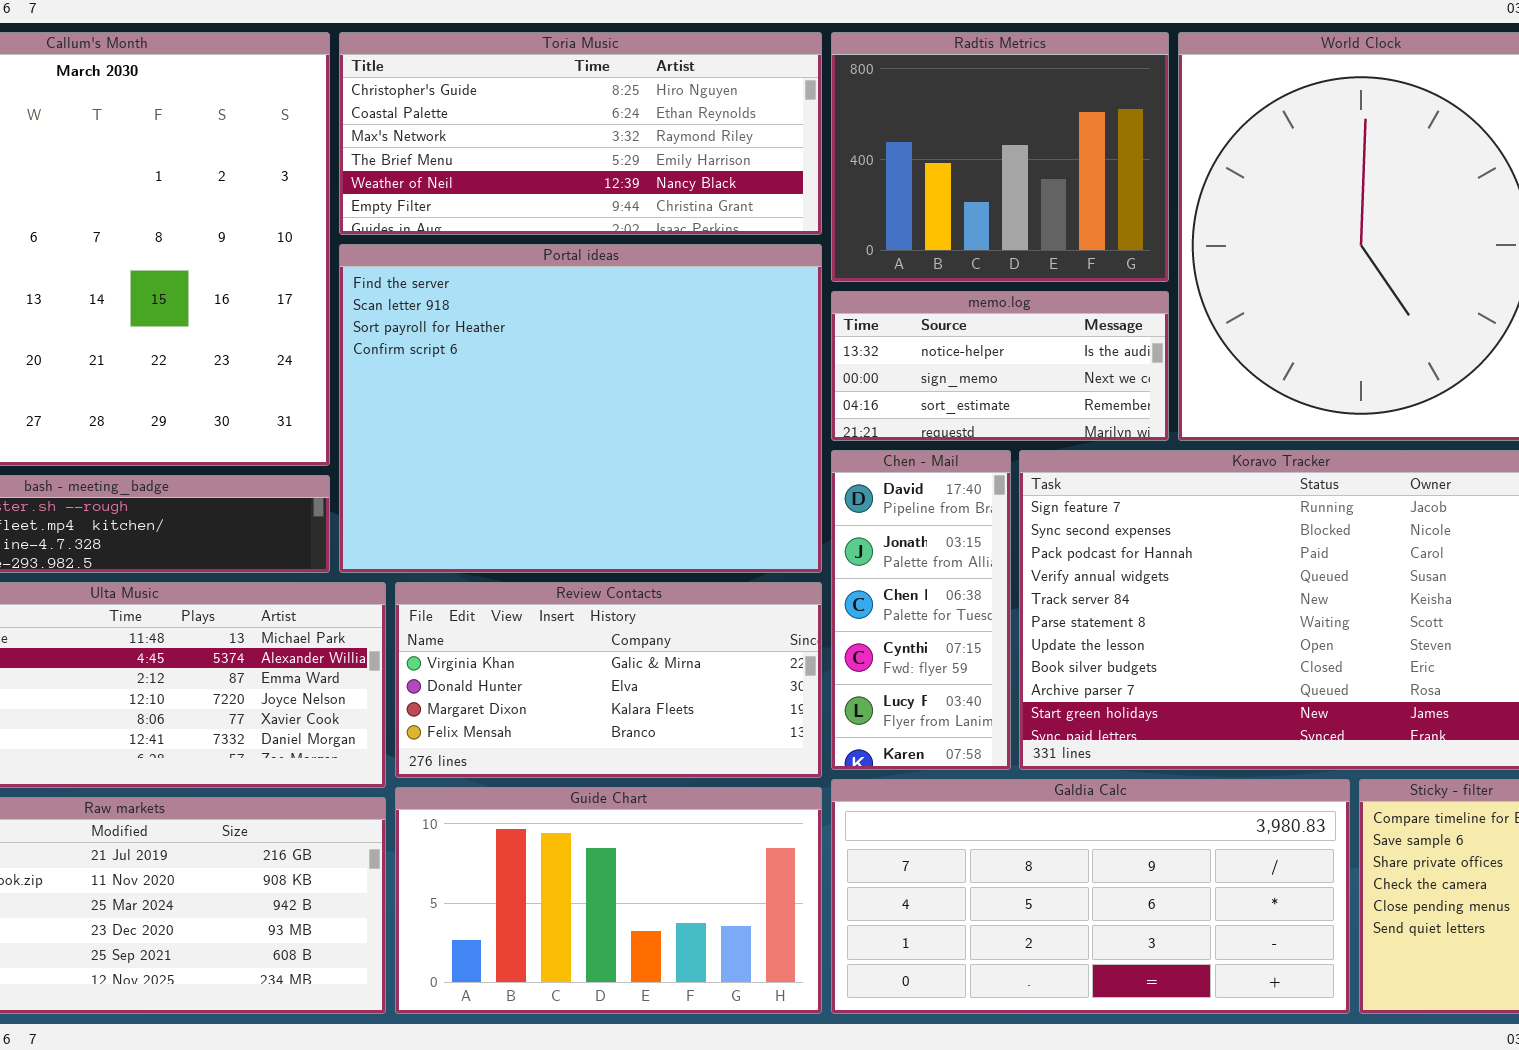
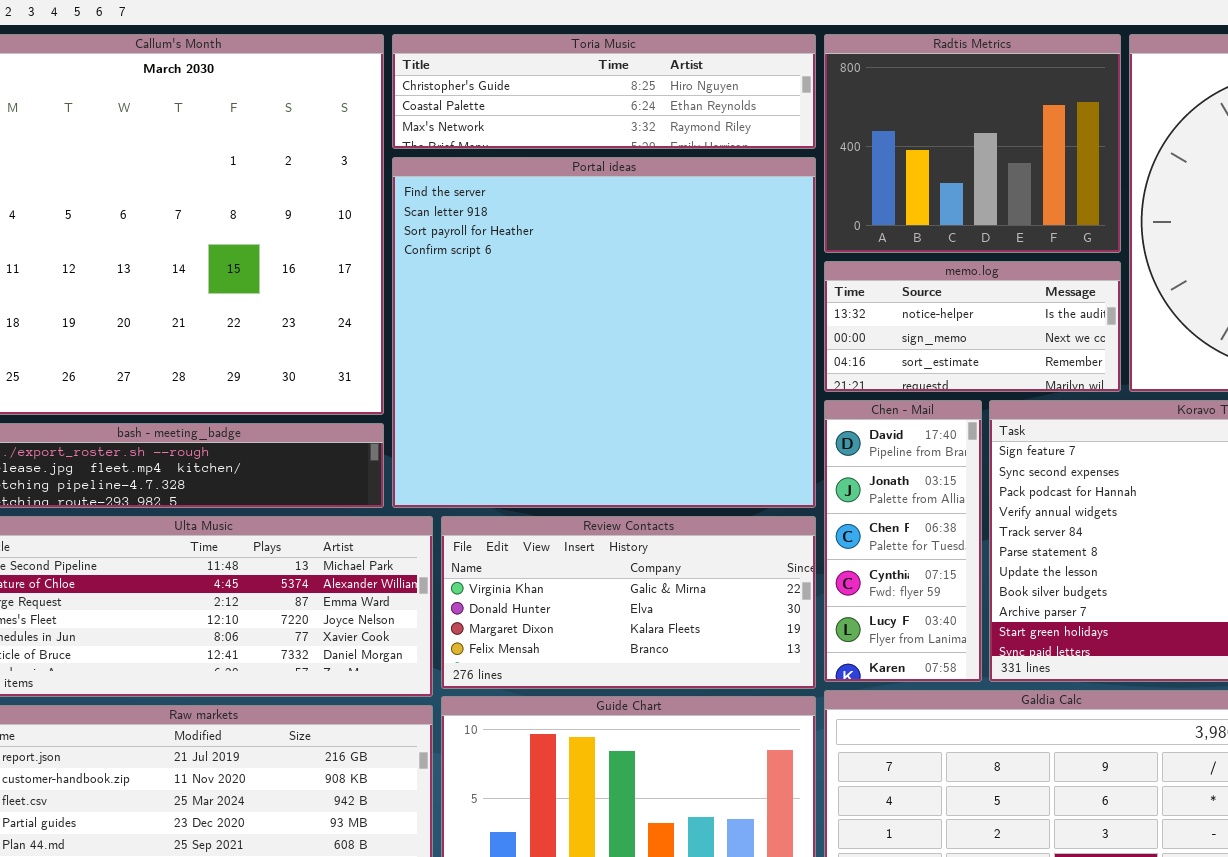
Toria Music: [339,32,822,235] -> [392,34,816,149], resized
Portal ideas: [339,244,822,573] -> [392,157,816,508], resized

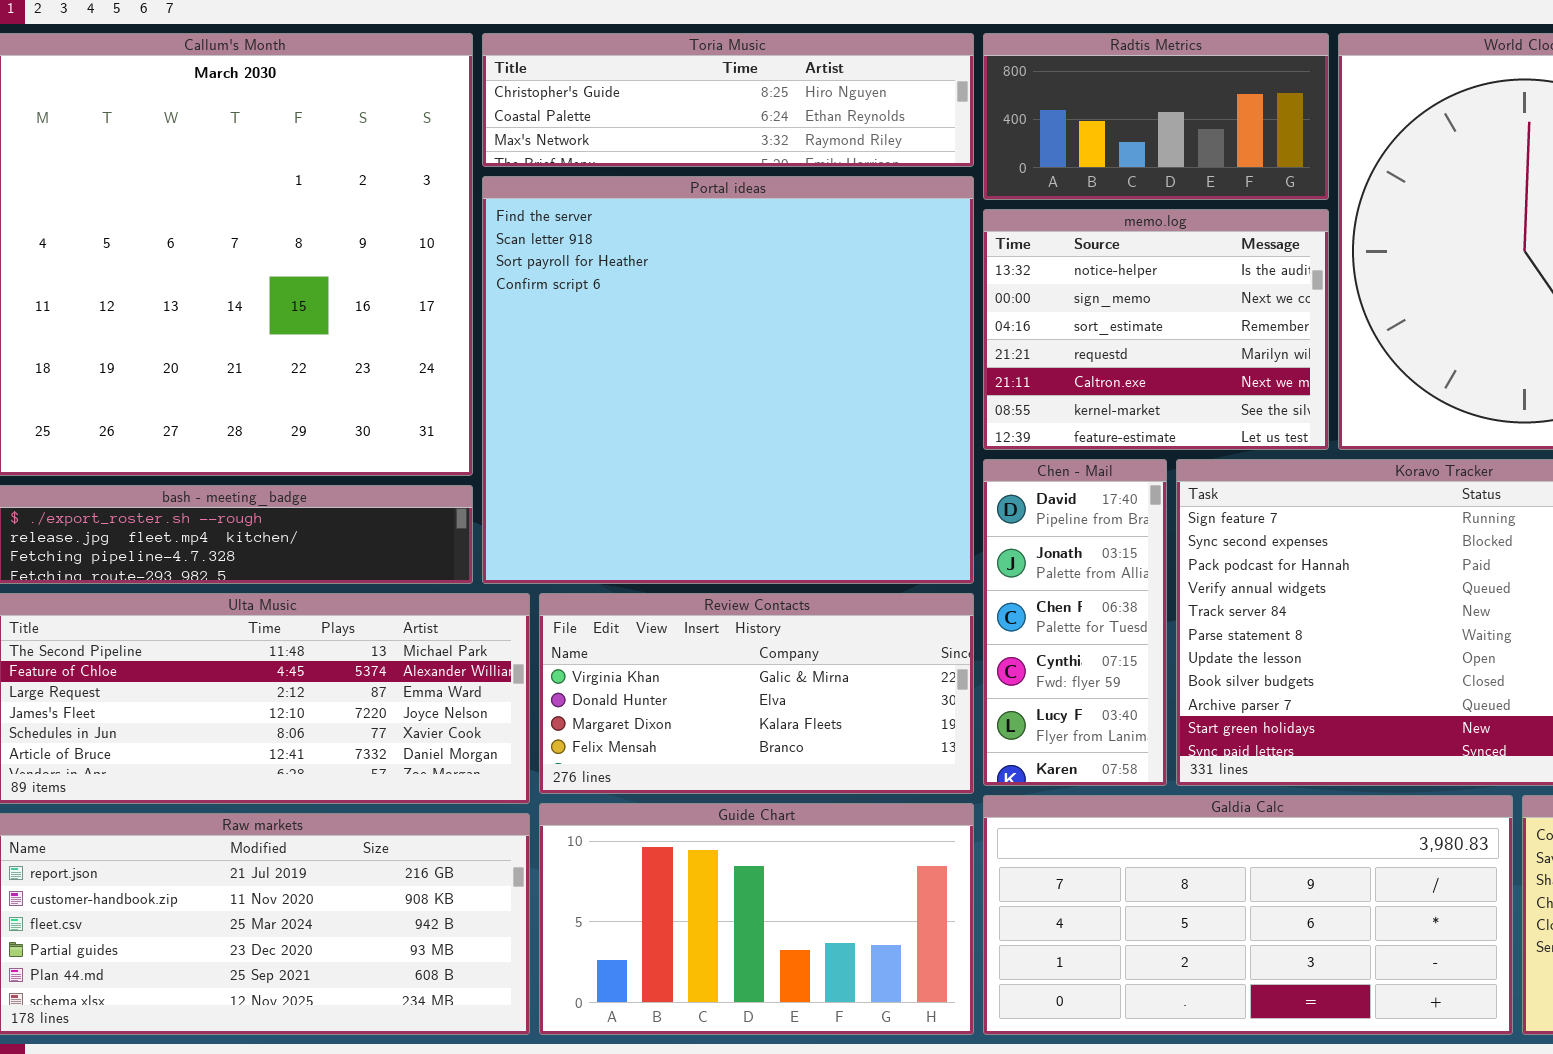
Radtis Metrics: [824,34,1121,253] -> [983,33,1329,200], resized
memo.log: [824,261,1121,392] -> [983,209,1329,450], resized

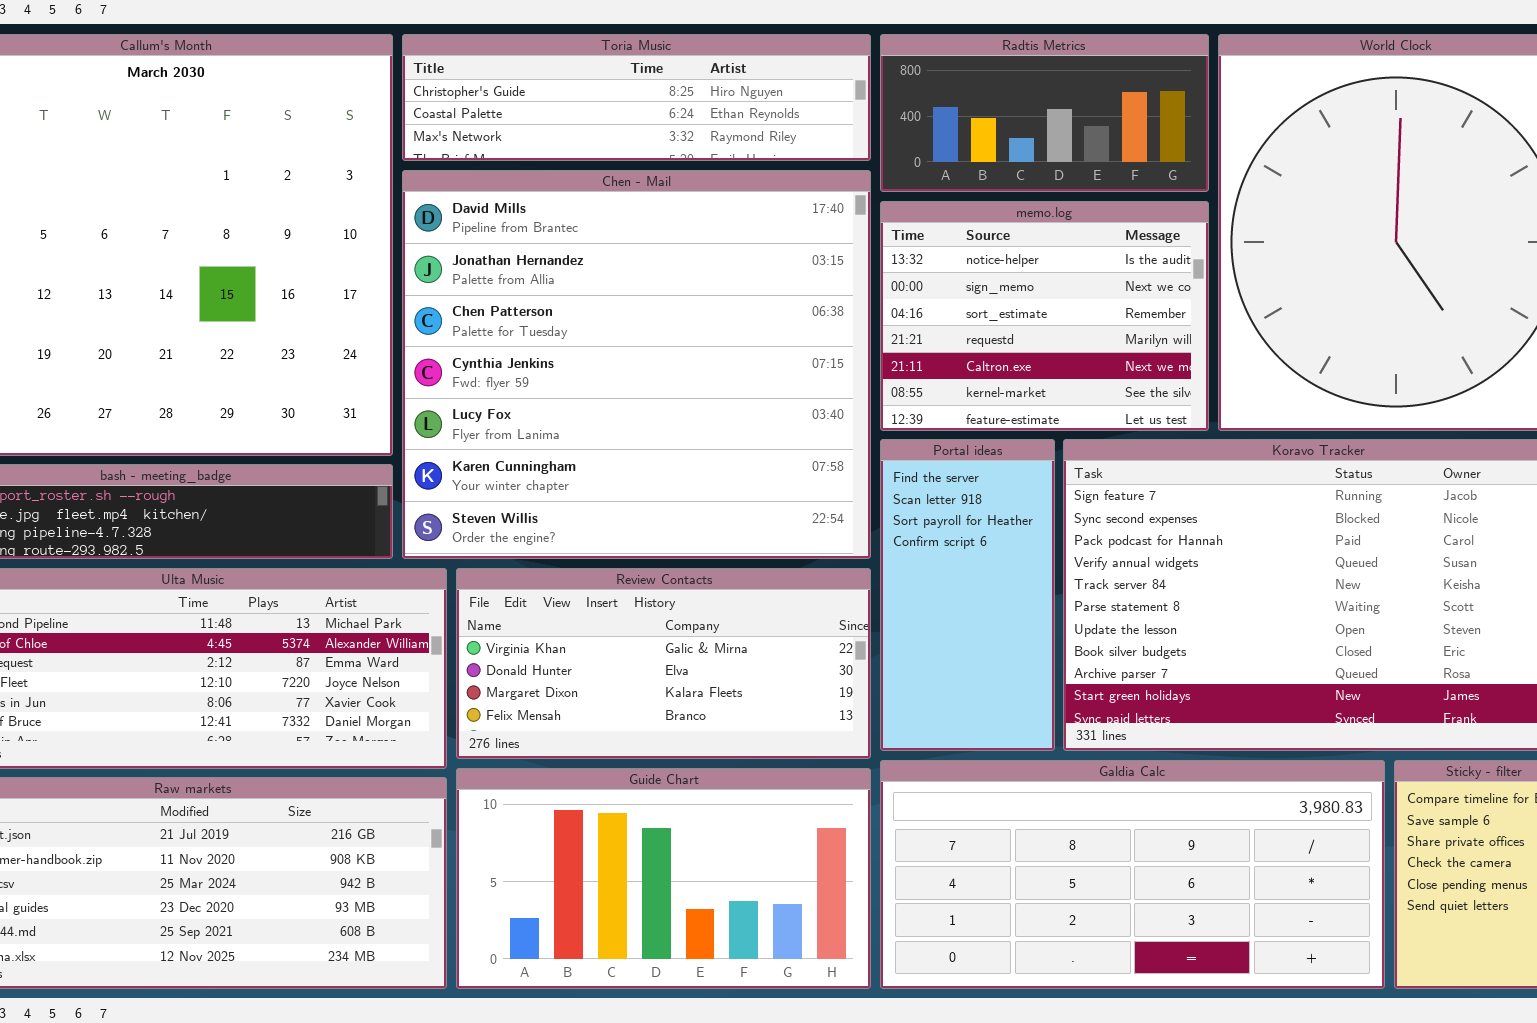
Portal ideas: [482,176,974,584] -> [880,439,1055,751], moved, resized
Chen - Mail: [983,459,1167,786] -> [402,170,871,559], moved, resized

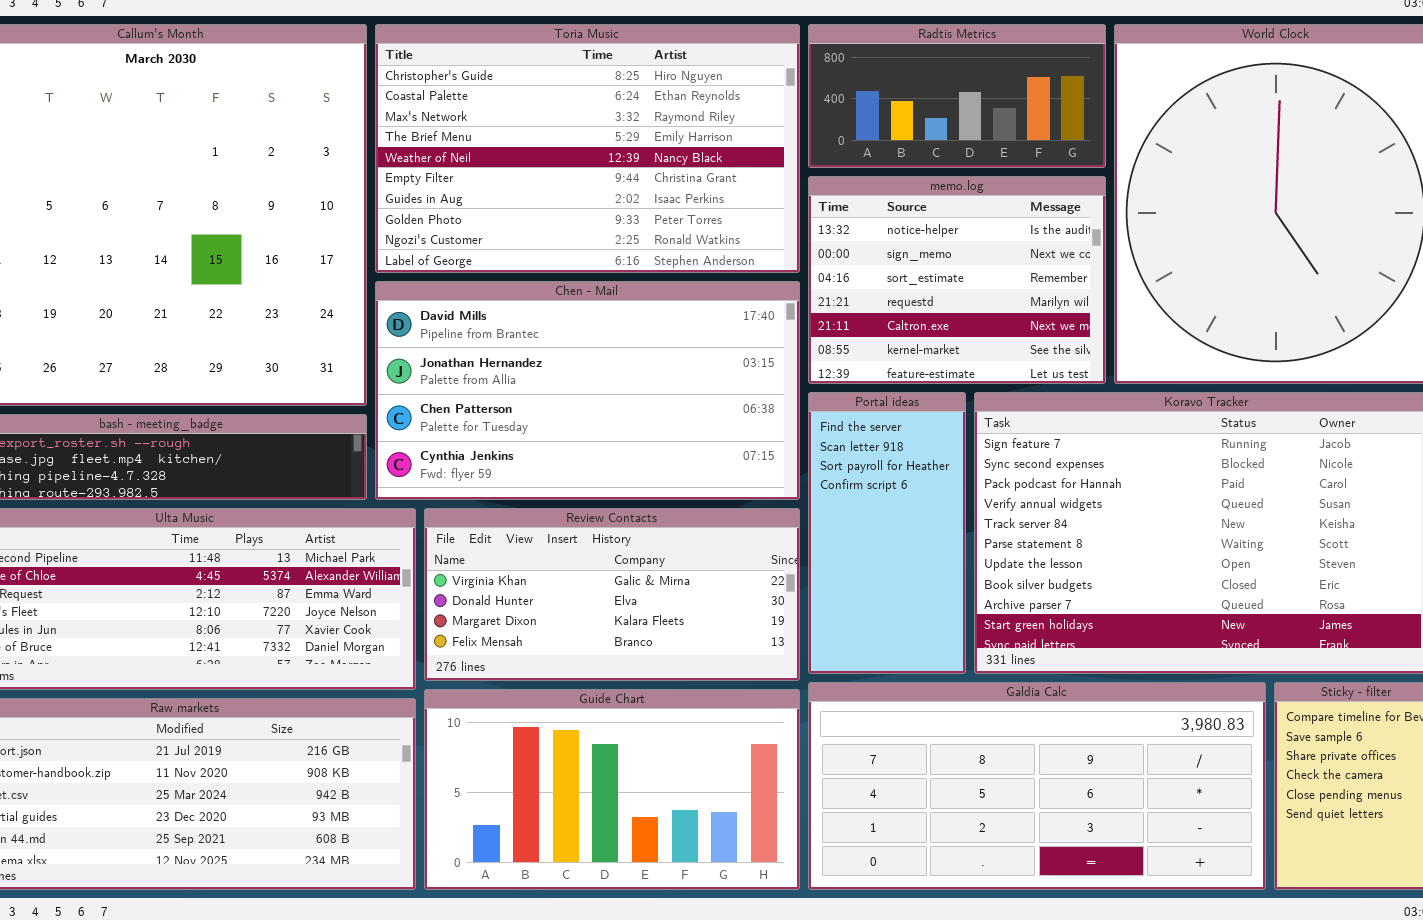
Toria Music: [402,34,871,161] -> [375,24,800,273], resized
Chen - Mail: [402,170,871,559] -> [375,281,800,500], resized

